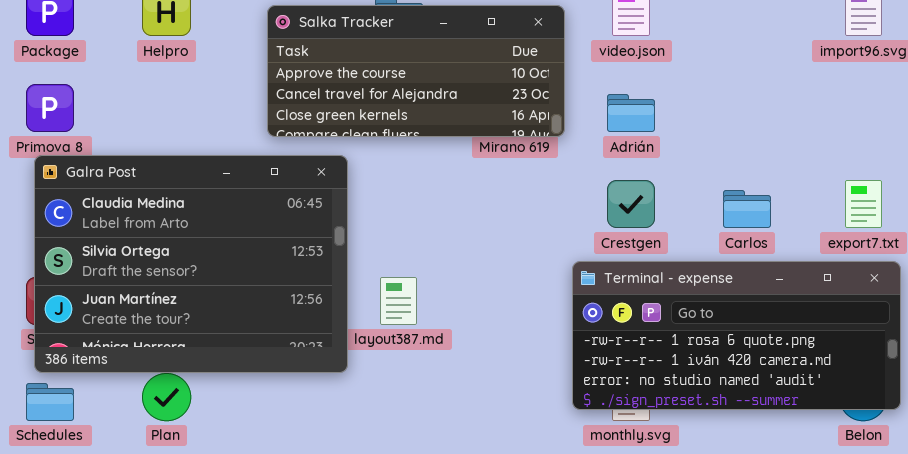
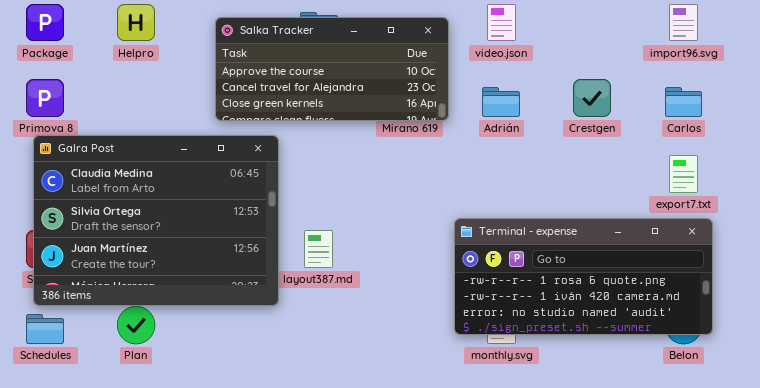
Crestgen: [607,180,655,228] -> [573,79,611,117], moved
Carlos: [723,190,771,228] -> [665,87,702,117], moved

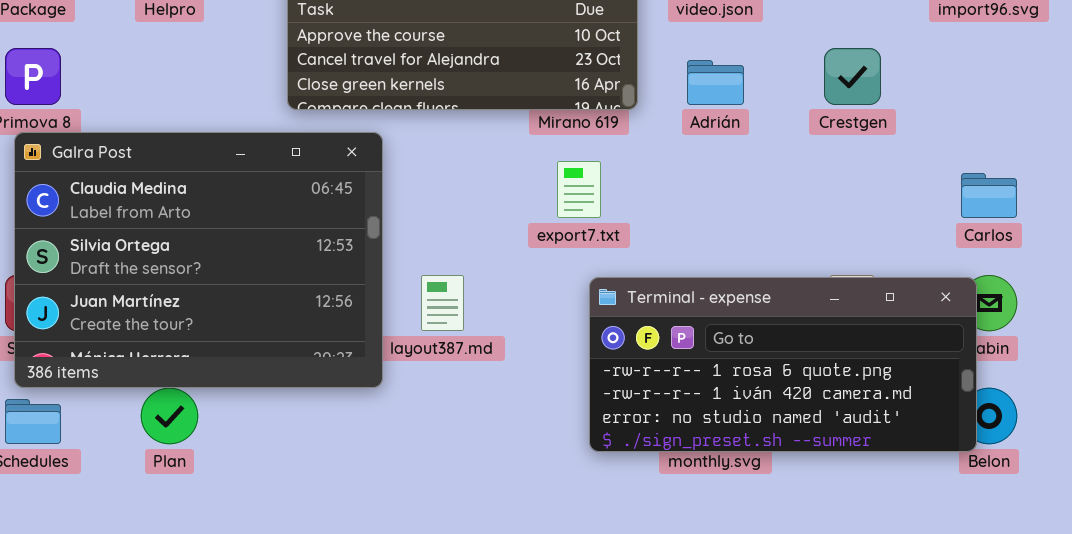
Carlos: [665,87,702,117] -> [961,173,1017,218], moved
export7.txt: [669,155,698,193] -> [557,161,601,218], moved
Terminal - expense: [454,218,713,335] -> [589,277,977,452], moved

